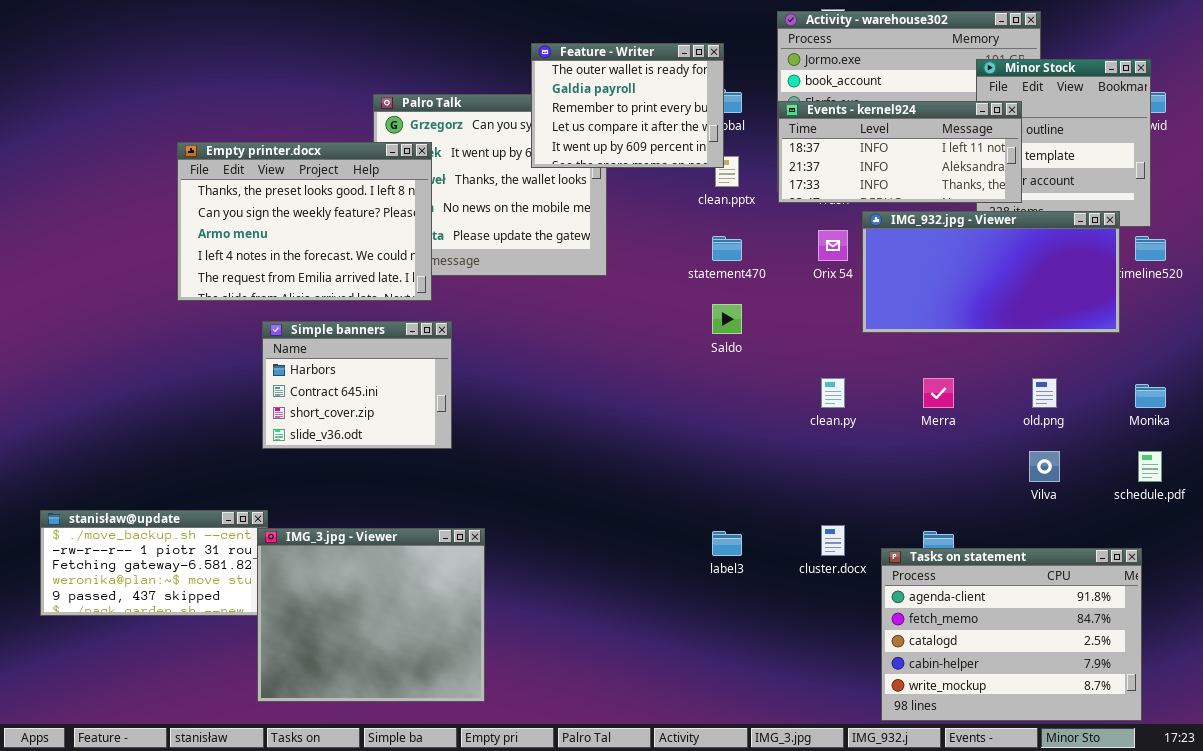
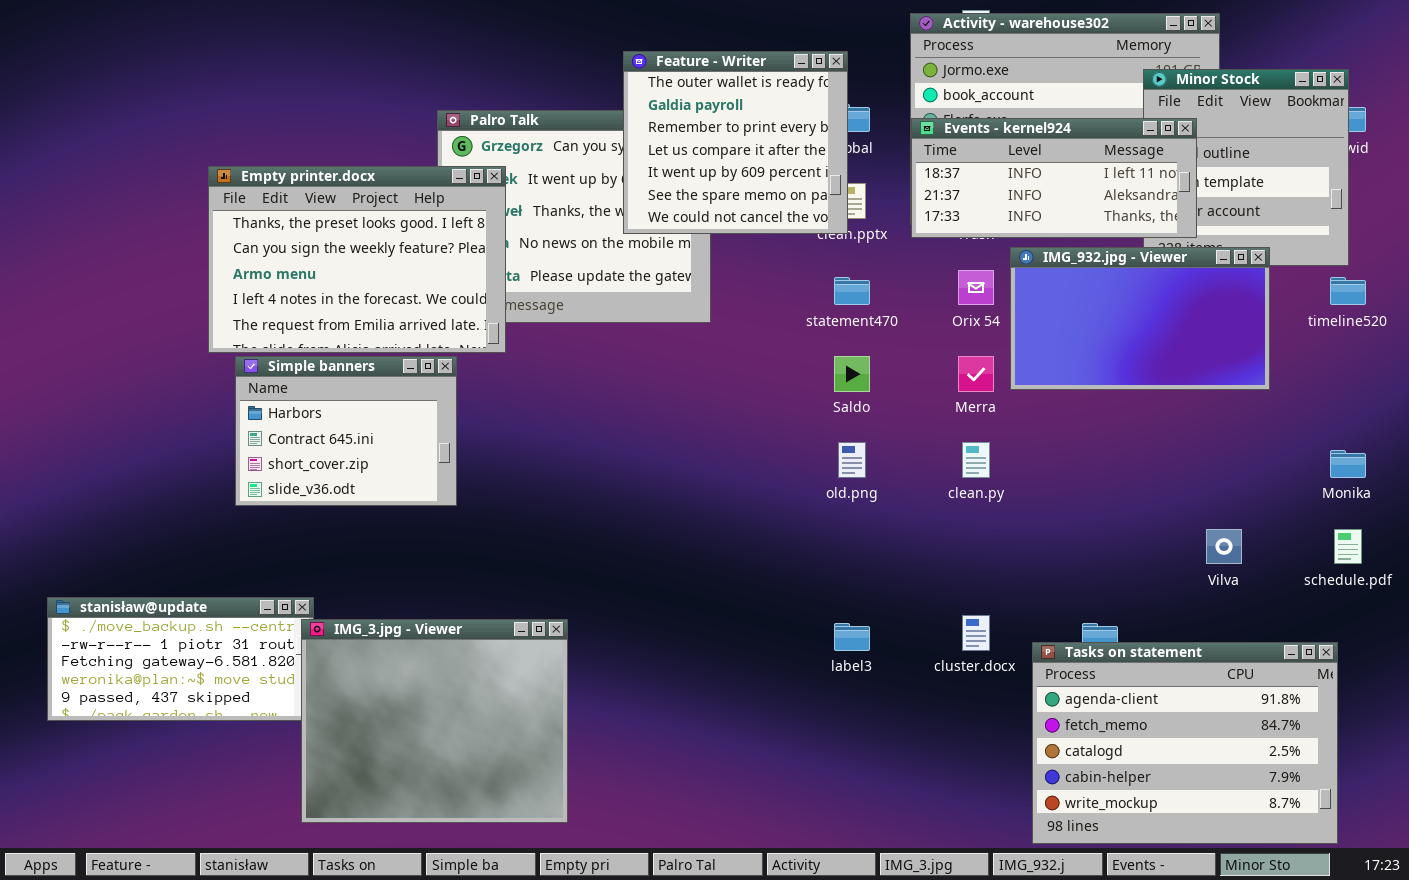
Feature - Writer: [531,43,724,168] -> [623,51,848,234], resized
IMG_932.jpg - Viewer: [862,211,1120,333] -> [1010,247,1270,390], resized
Simple banners: [262,321,452,449] -> [235,356,457,506], moved
Merra: [923,378,954,408] -> [958,356,994,392], moved
old.png: [1032,378,1057,408] -> [838,442,866,478], moved

